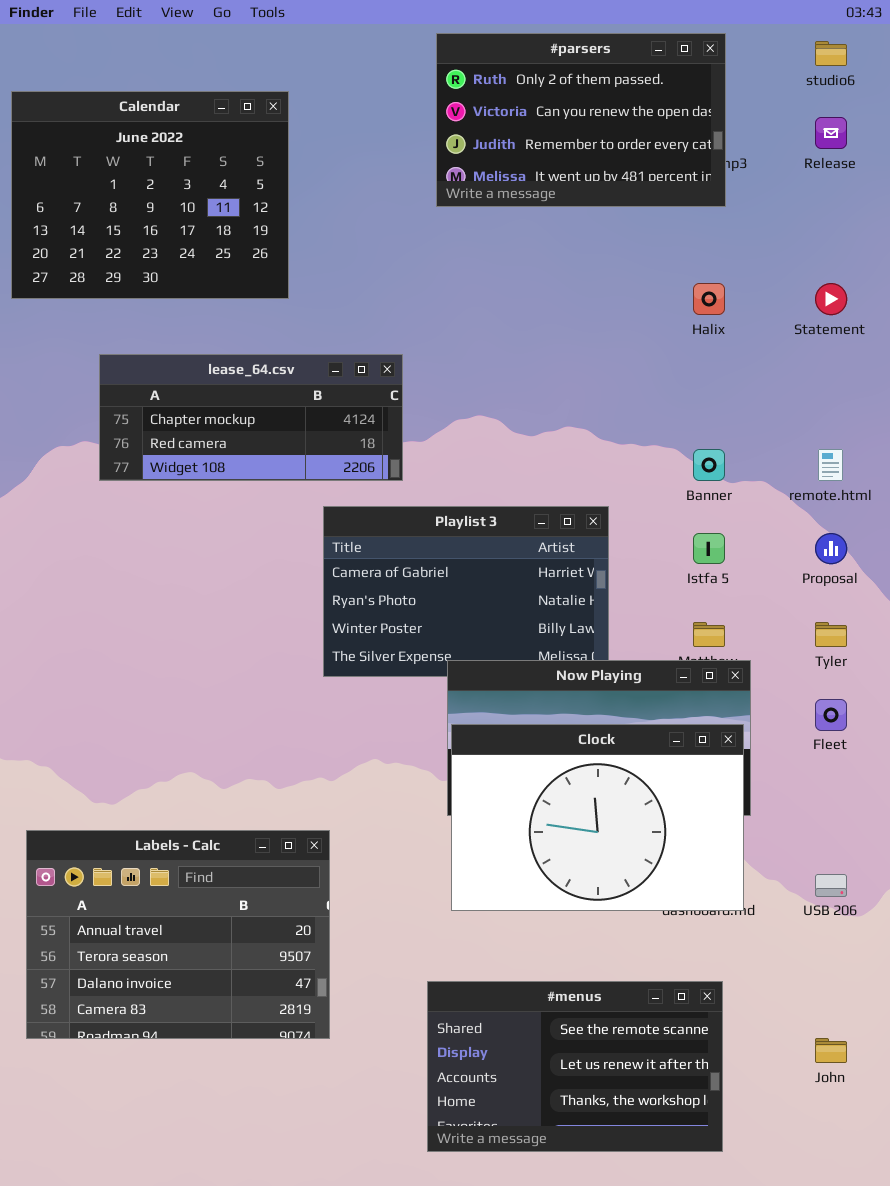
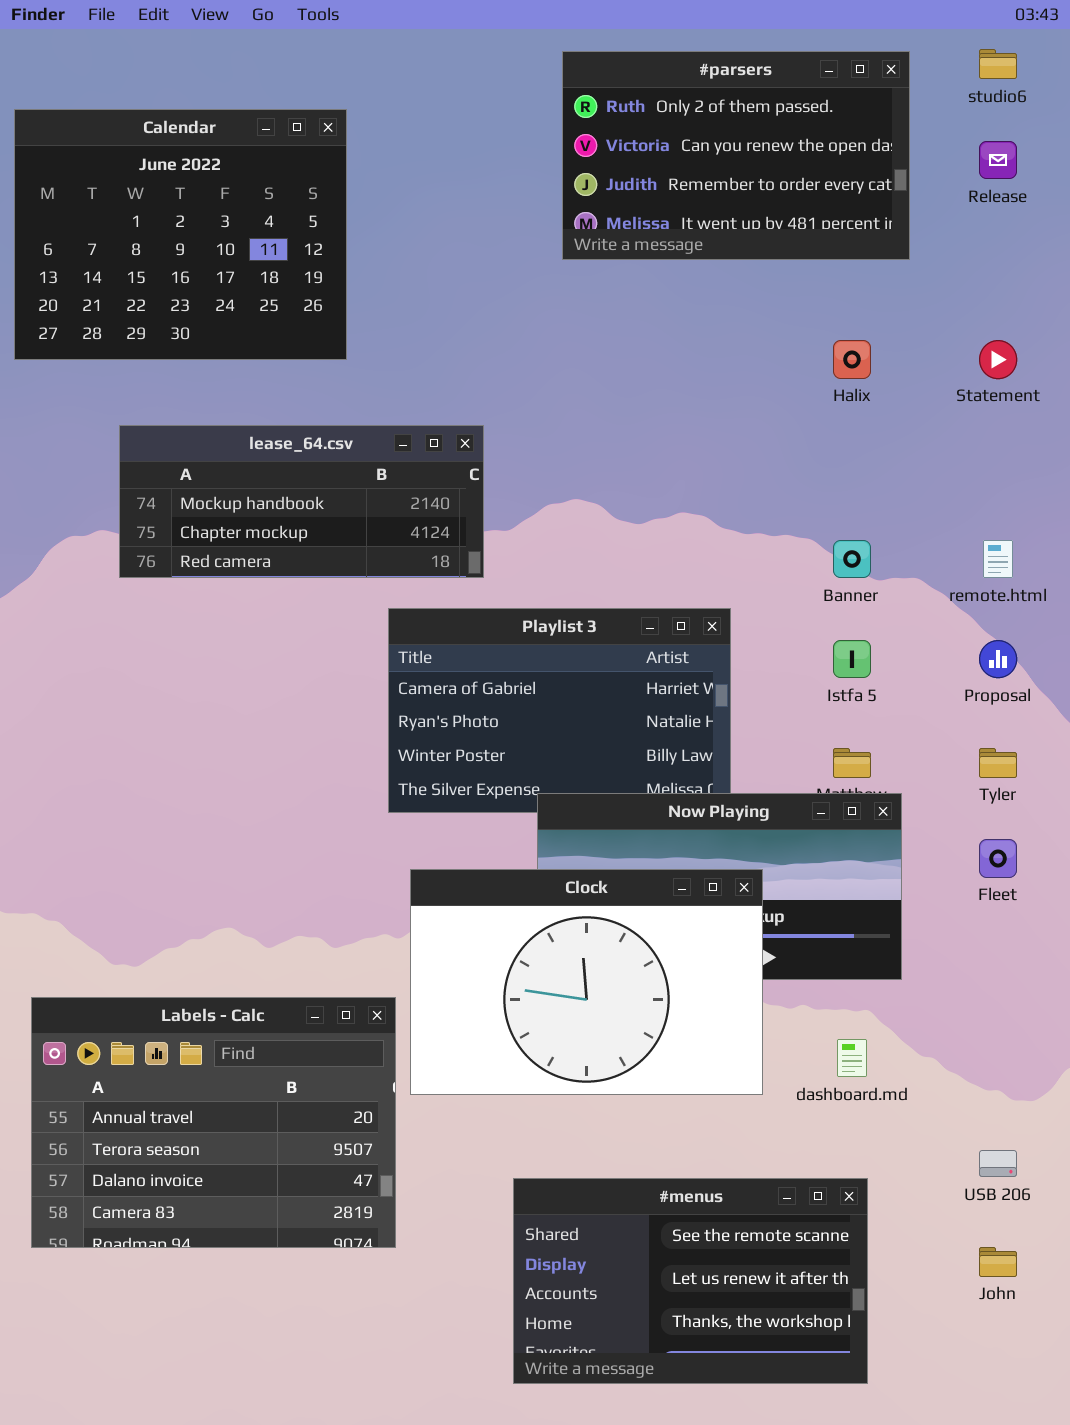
#parsers: [436,33,726,207] -> [562,51,910,260], moved
lease_64.csv: [99,354,403,481] -> [119,425,484,578], scrolled up 1 row
Clock: [451,724,744,911] -> [410,869,763,1095], moved
USB 206: [815,874,847,897] -> [979,1150,1017,1177], moved

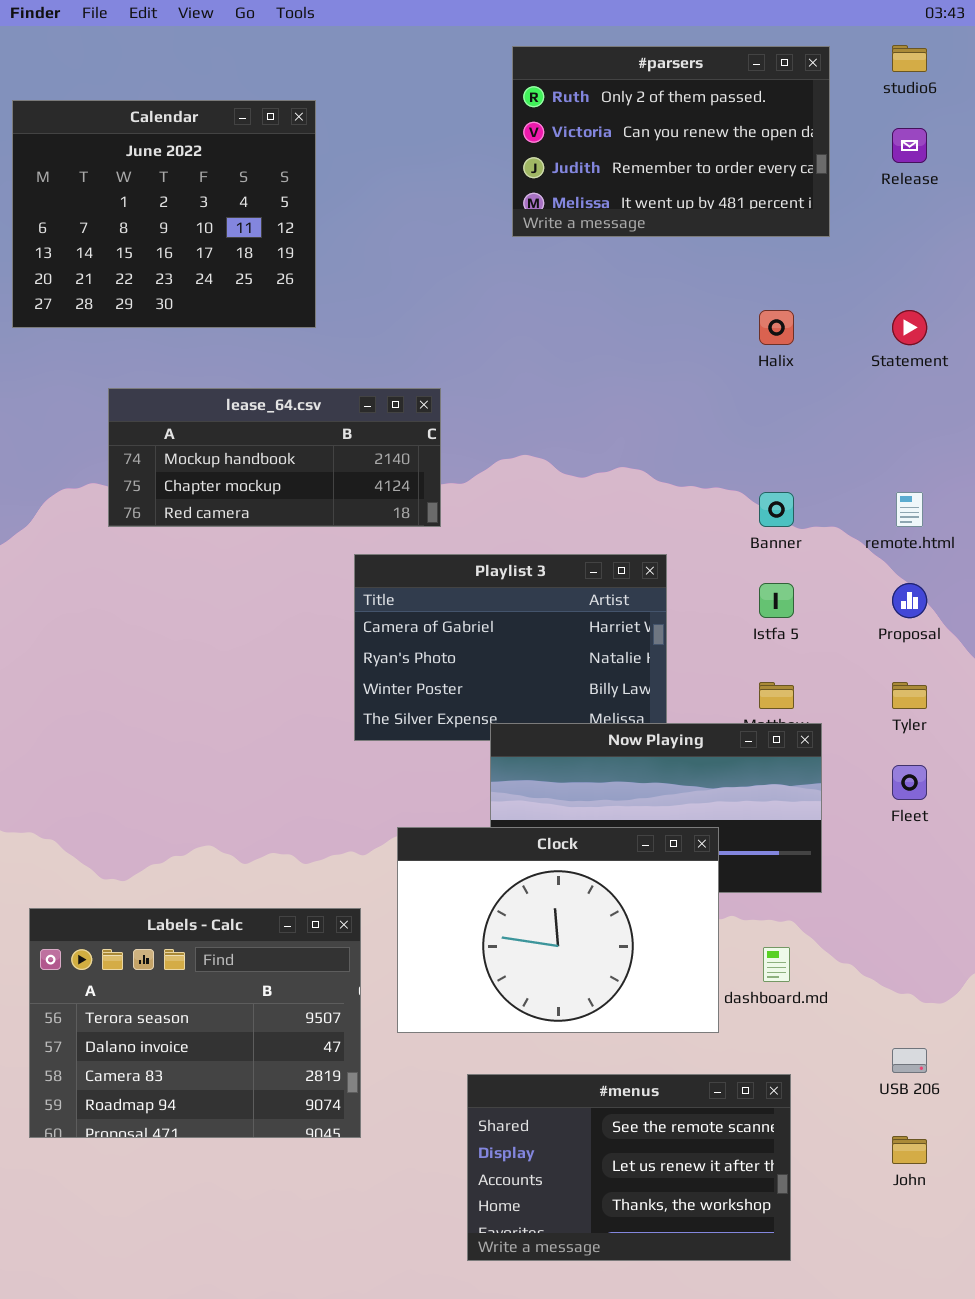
Clock: [410,869,763,1095] -> [397,827,719,1033], moved
Labels - Calc: [31,997,396,1248] -> [29,908,361,1138], scrolled down 1 row

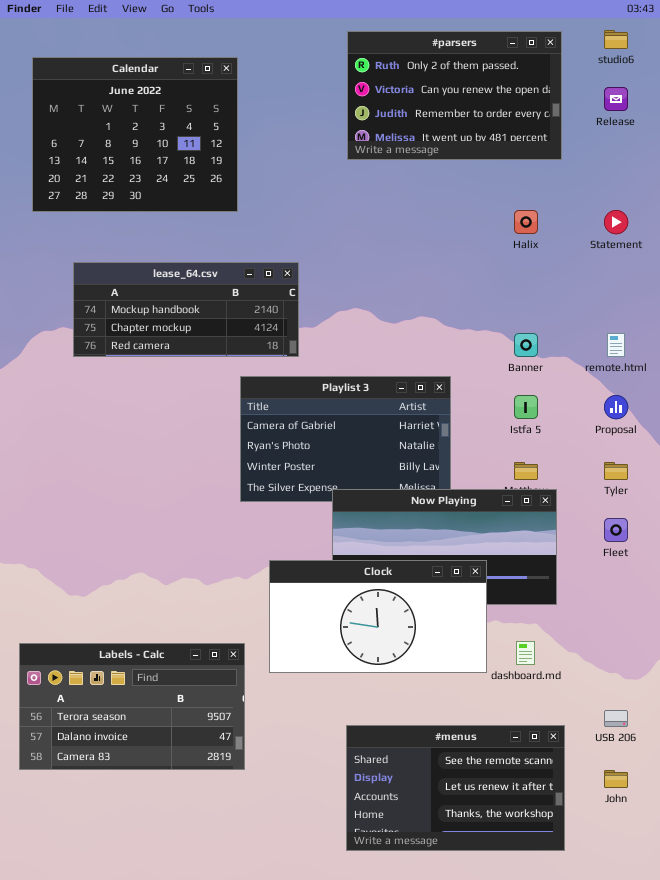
Calendar: [12,100,316,328] -> [32,57,238,212], moved
Clock: [397,827,719,1033] -> [269,560,487,673], resized
Labels - Calc: [29,908,361,1138] -> [19,643,245,770], resized
#menus: [467,1074,791,1261] -> [346,725,565,851], moved

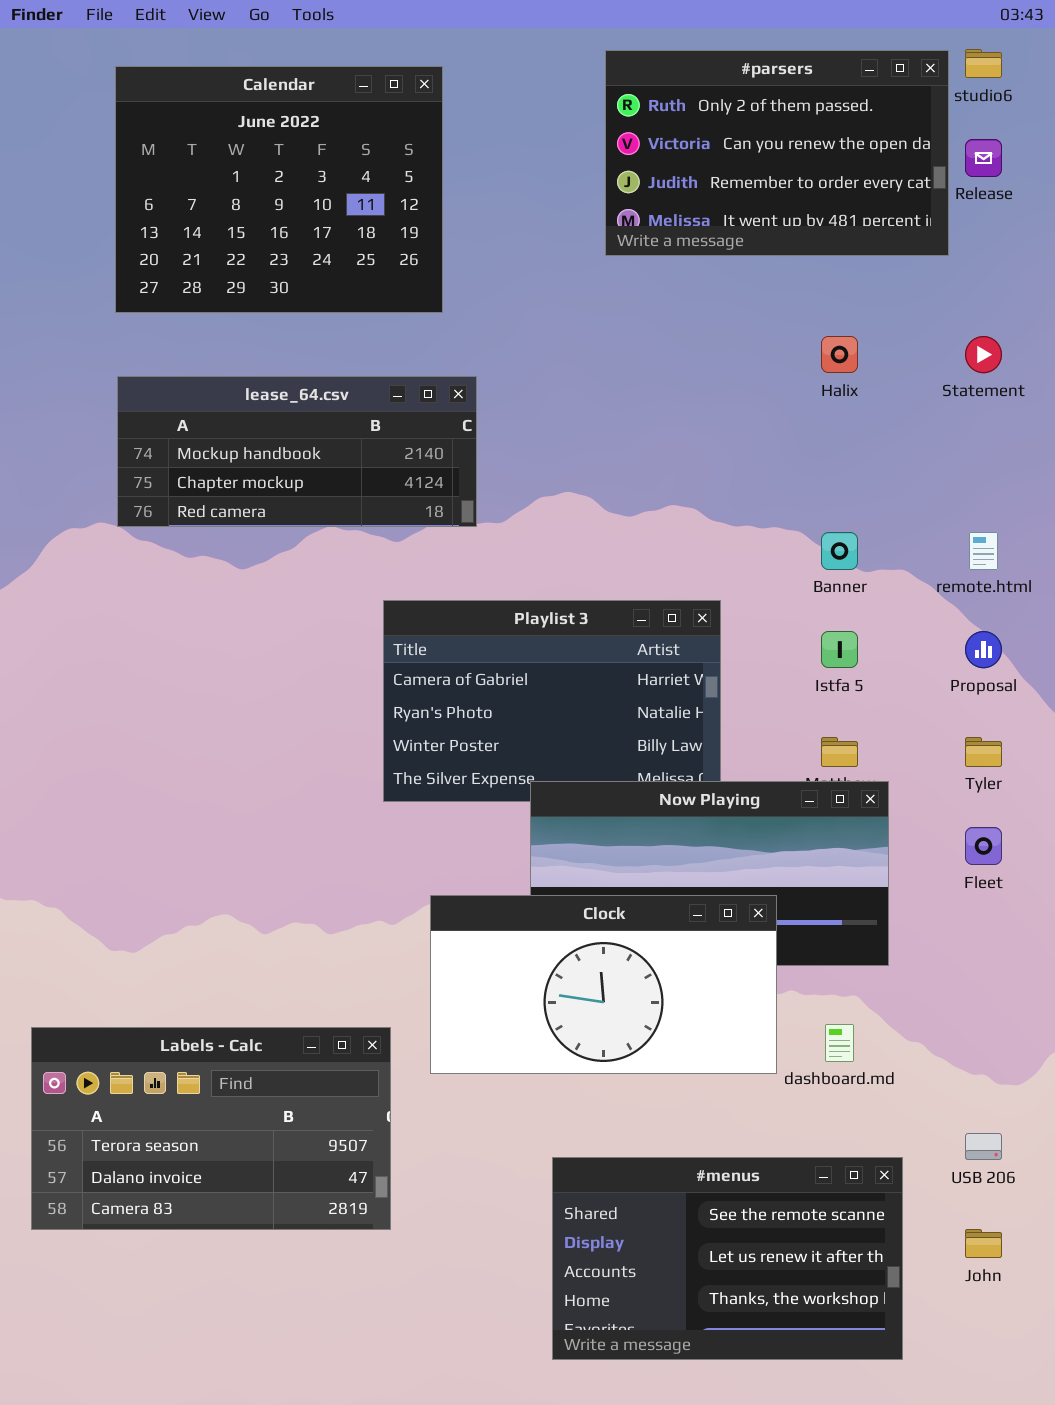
#parsers: [347,31,562,160] -> [605,50,949,256], moved
Calendar: [32,57,238,212] -> [115,66,443,313], moved
lease_64.csv: [73,262,299,357] -> [117,376,477,527], moved

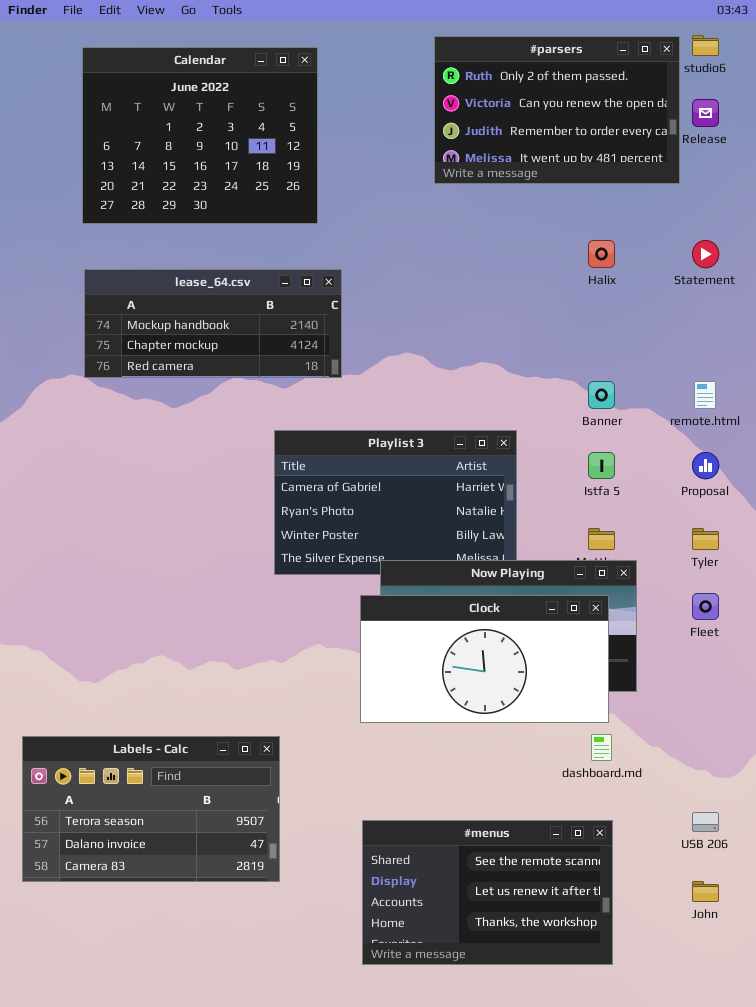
Clock: [430,895,777,1074] -> [360,595,609,723], moved
#menus: [552,1157,903,1360] -> [362,820,613,965], moved

